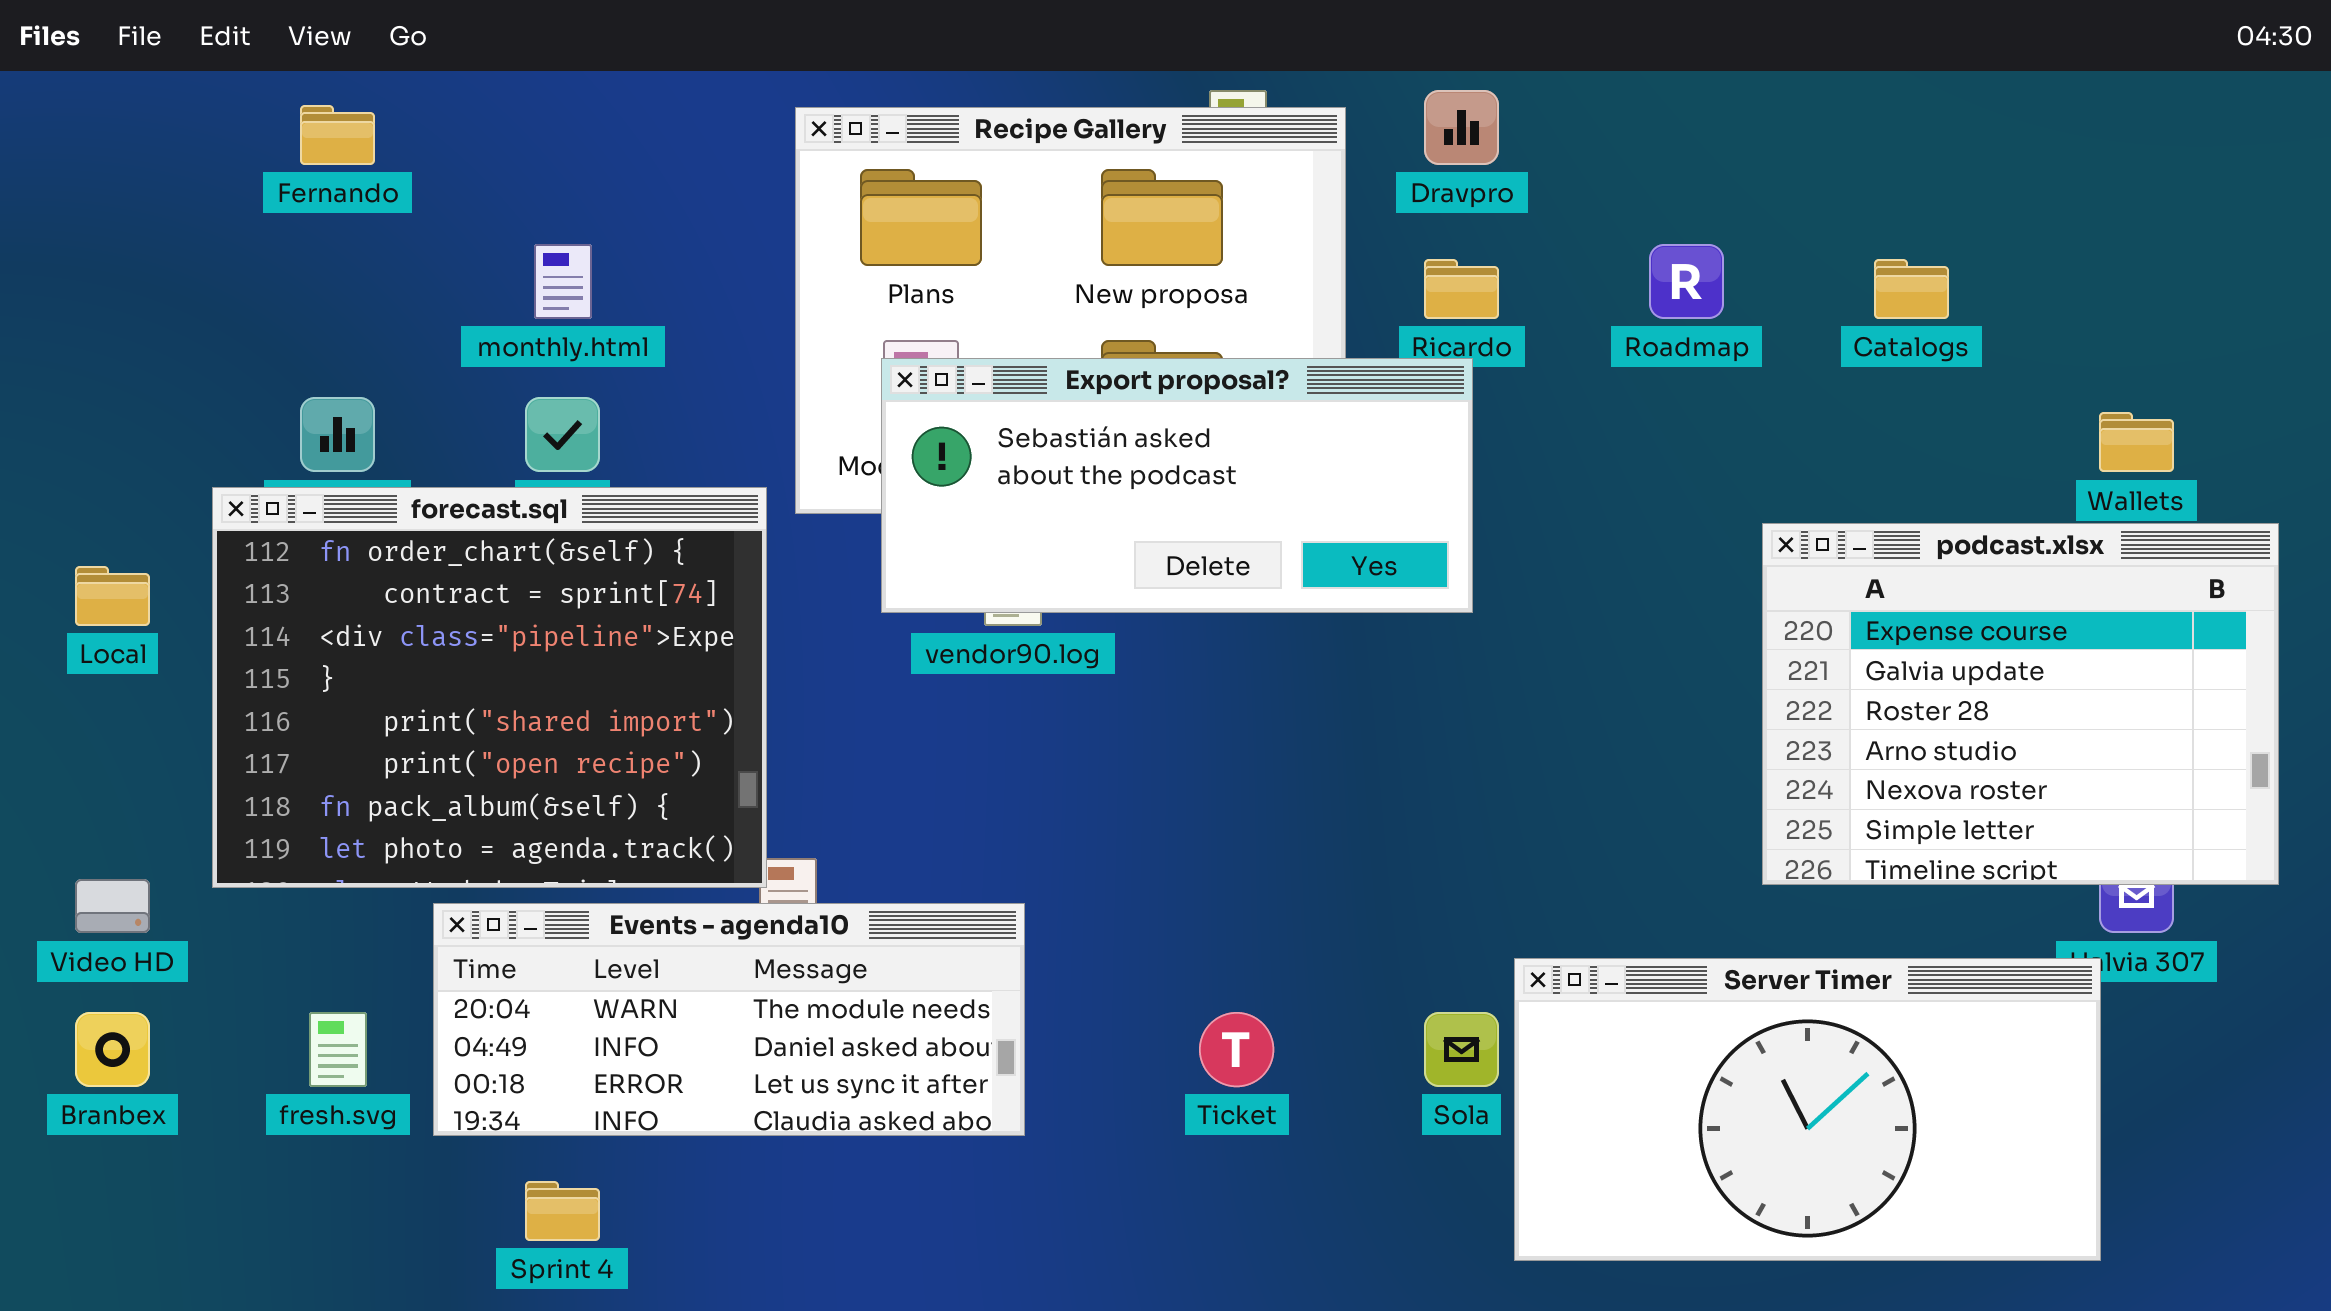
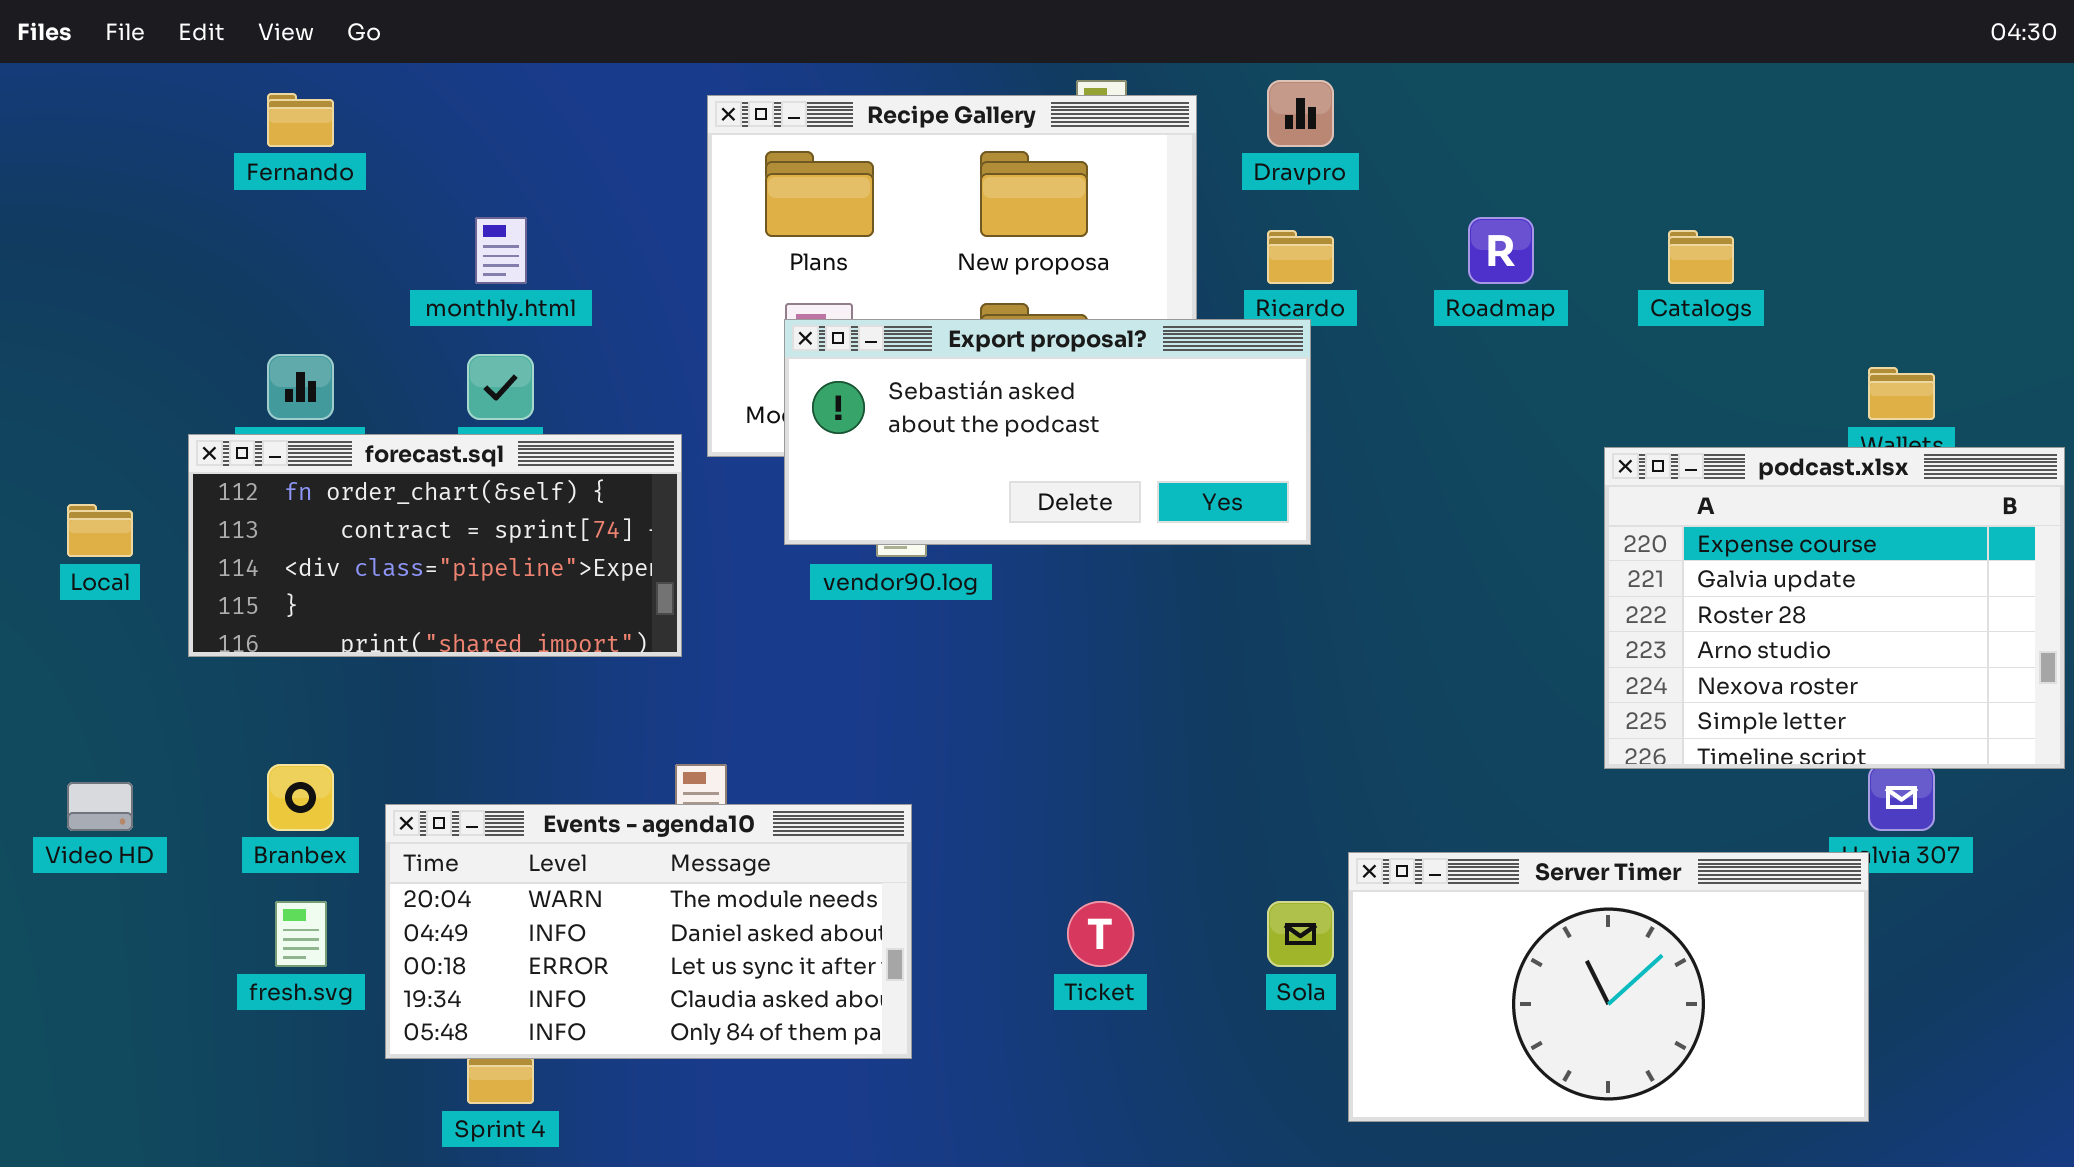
forecast.sql: [212,487,767,888] -> [188,434,682,657], resized
podcast.xlsx: [1762,523,2279,885] -> [1604,447,2065,769], moved
Events - agenda10: [433,903,1025,1136] -> [385,804,912,1059], resized
Branbex: [75,1012,150,1087] -> [267,764,334,831], moved

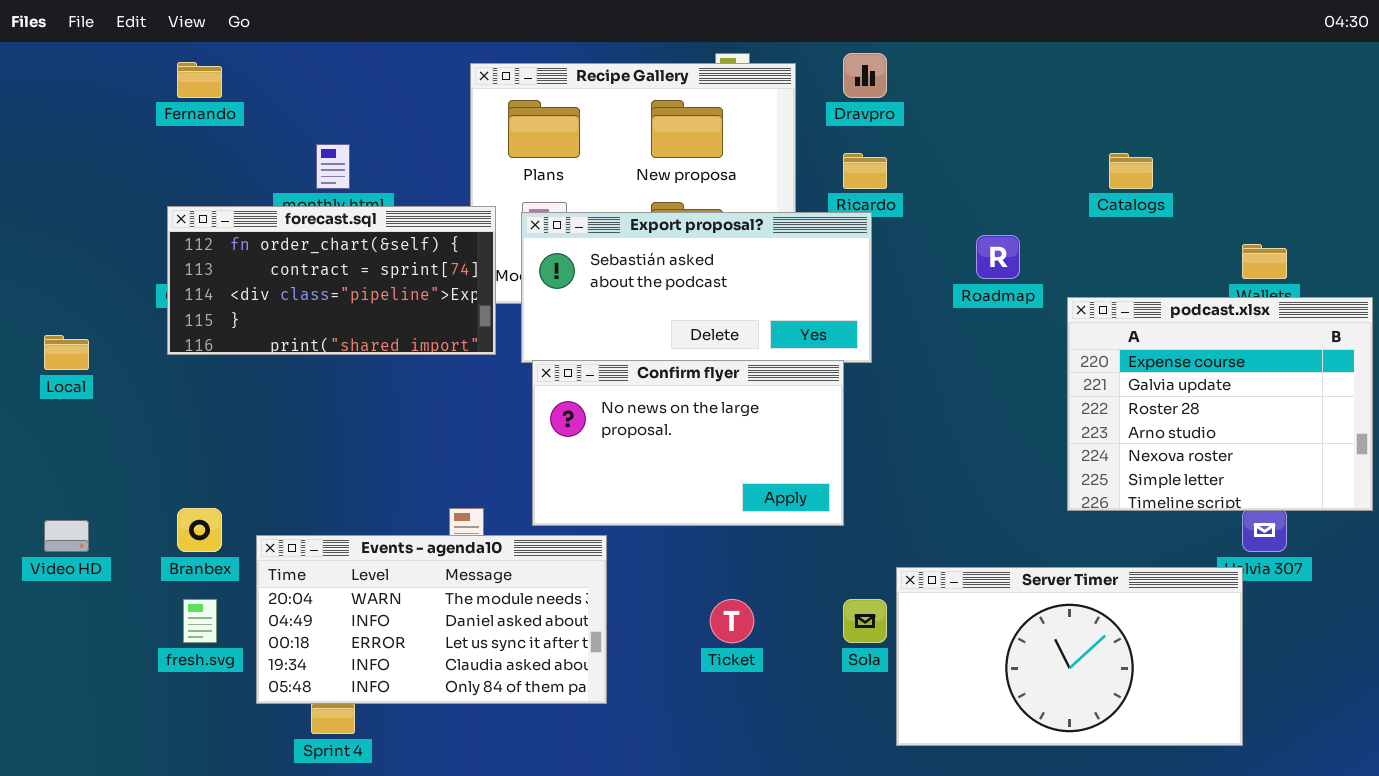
Roadmap: [1468,217,1534,284] -> [976,235,1020,279], moved
forecast.sql: [188,434,682,657] -> [167,206,496,355], moved
Confirm flyer: none -> [532,360,844,526], opened

